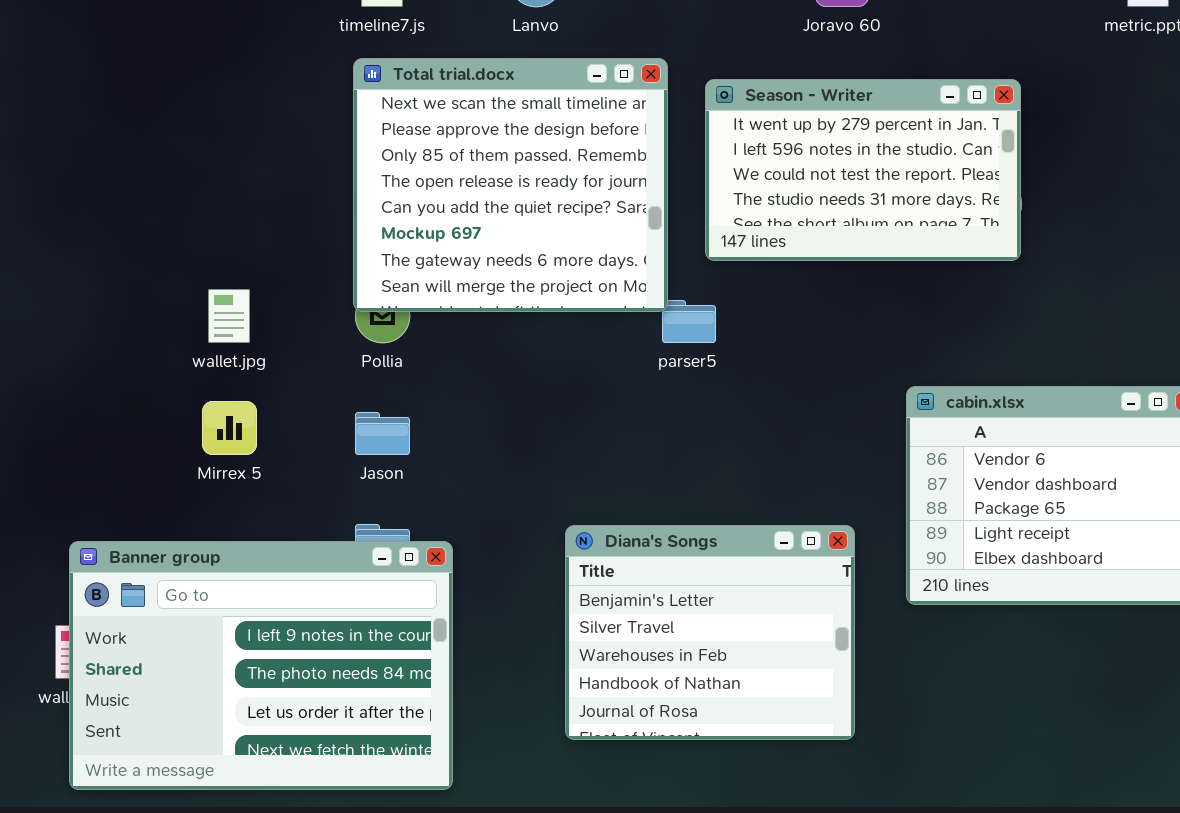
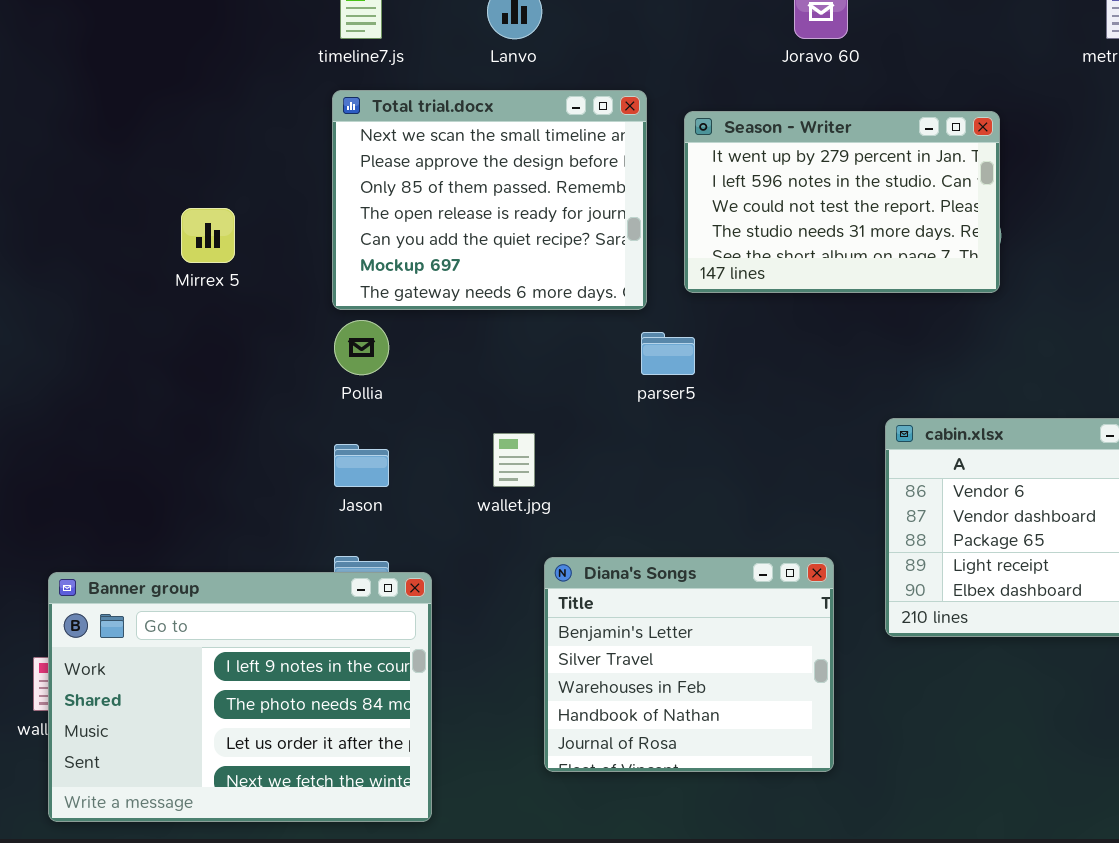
Total trial.docx: [353,58,668,312] -> [332,90,647,310], resized
wallet.jpg: [208,289,250,343] -> [493,433,535,487], moved
Mirrex 5: [202,401,257,455] -> [181,208,235,263], moved

